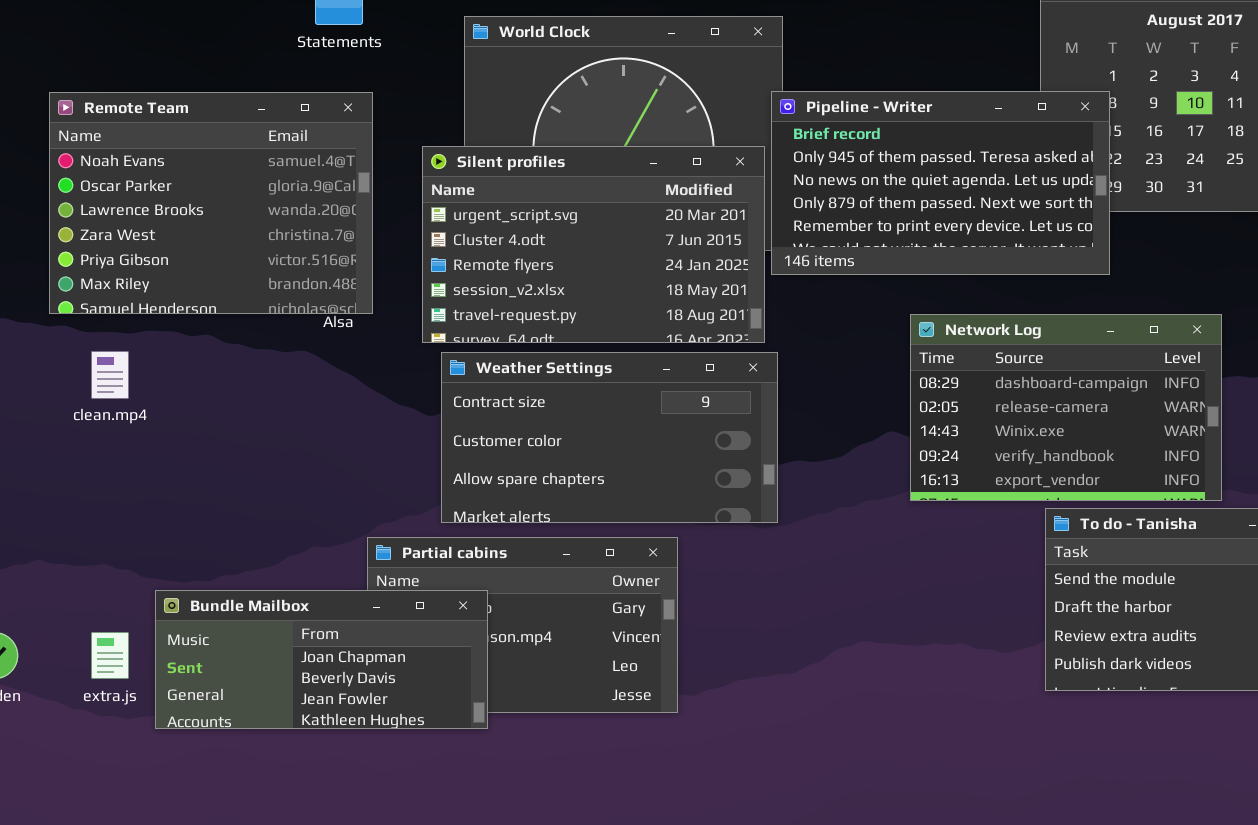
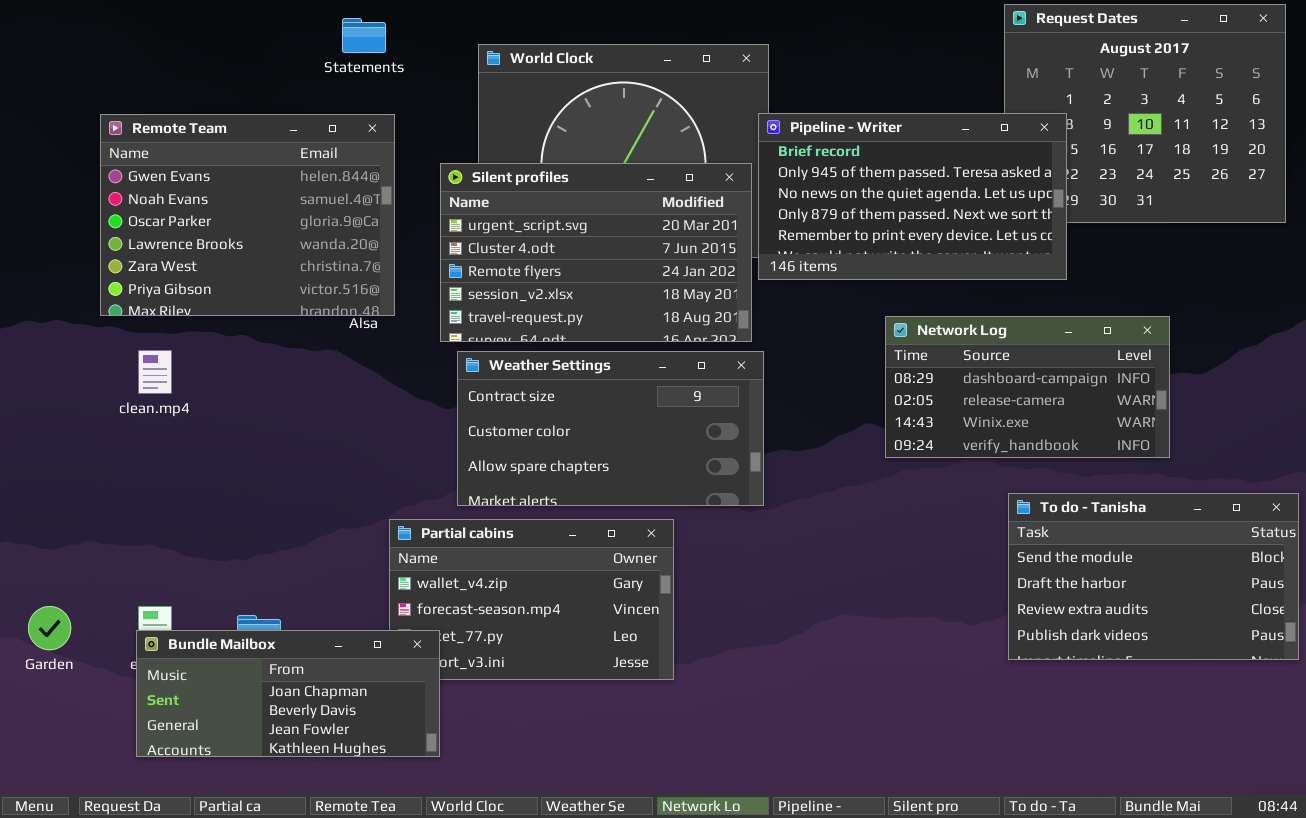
Remote Team: [49,92,373,314] -> [100,114,395,316], scrolled up 1 row
Network Log: [910,314,1222,501] -> [885,316,1170,458], resized
Bundle Mailbox: [155,590,488,729] -> [136,630,440,757], moved

